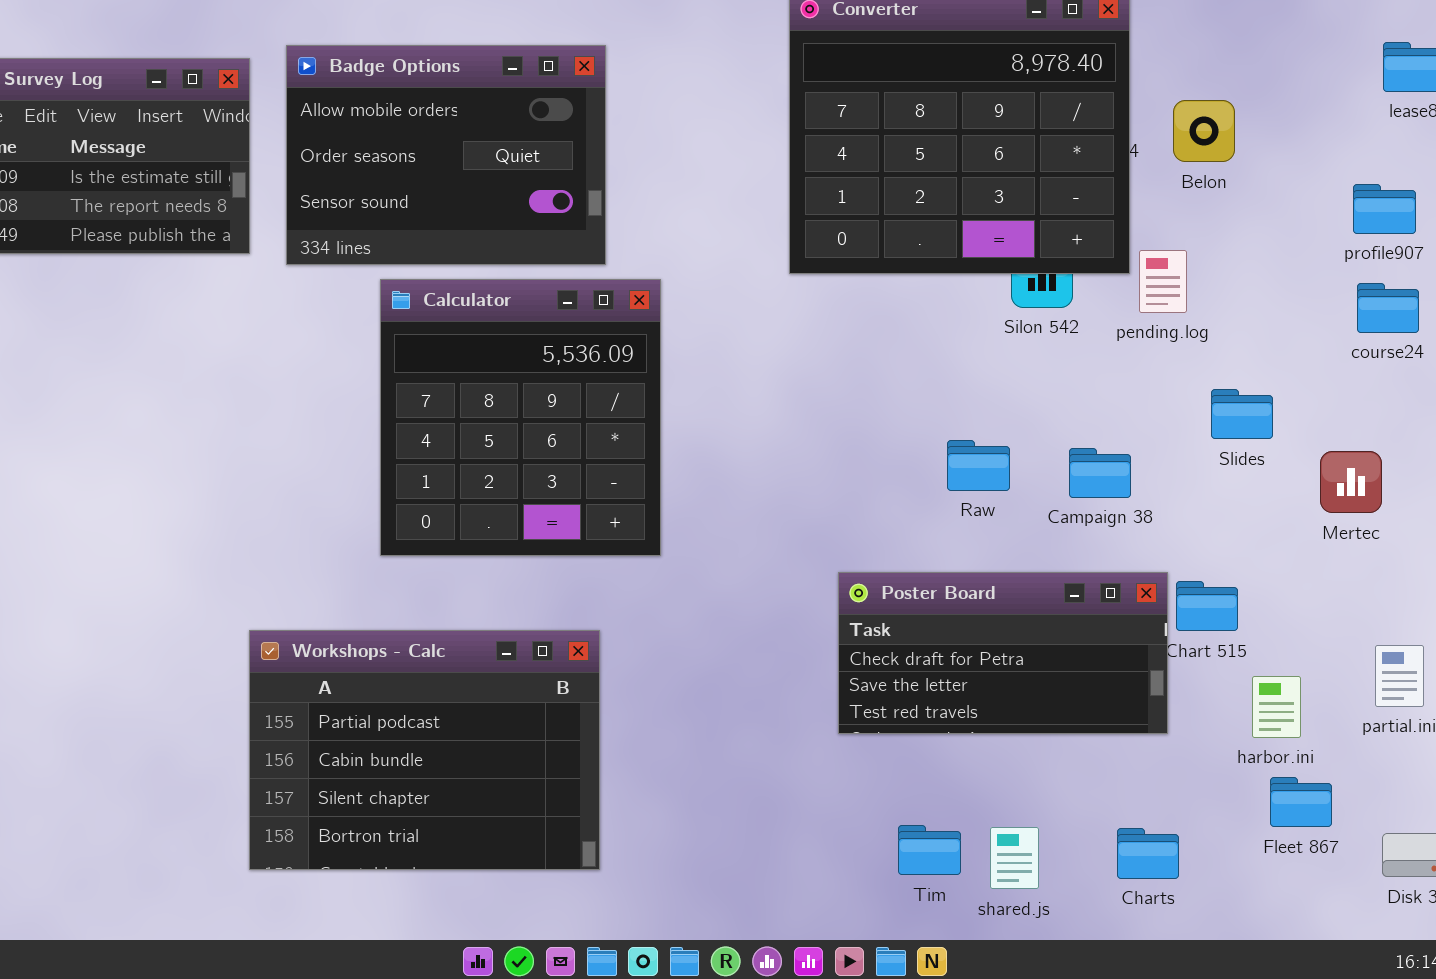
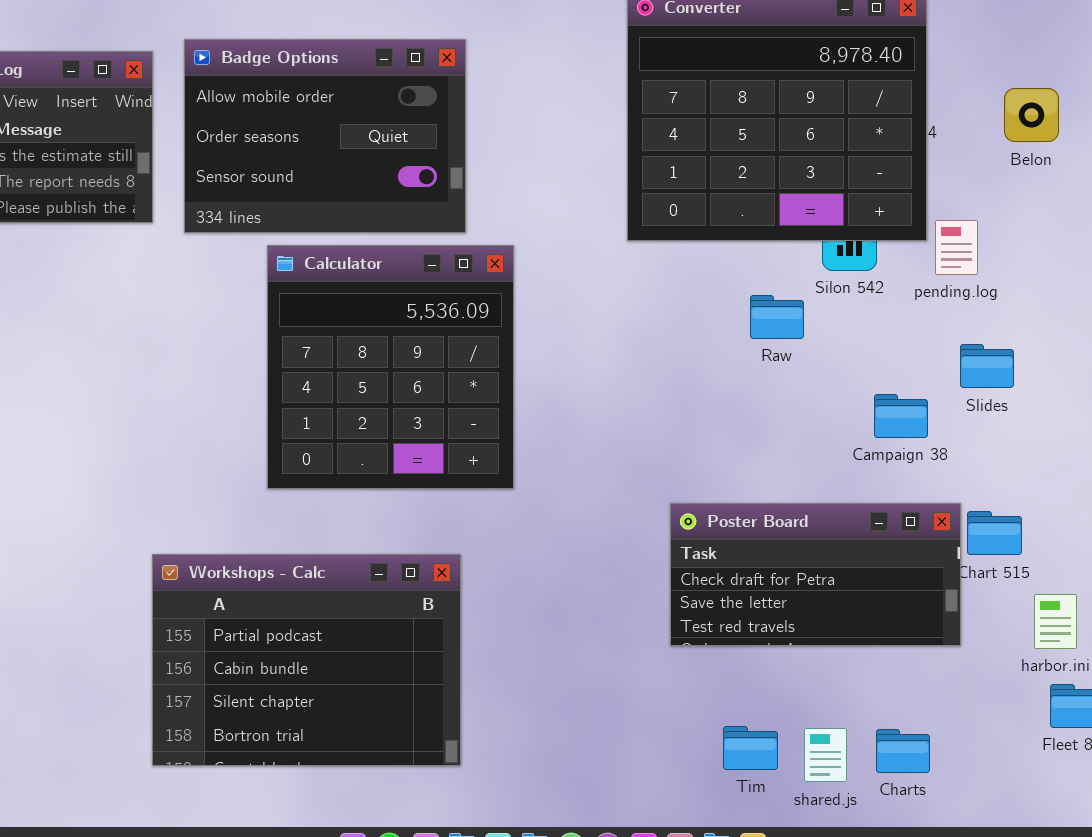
Belon: [1173,100,1235,162] -> [1004,88,1059,142], moved
Slides: [1211,389,1273,439] -> [960,344,1014,388], moved
Raw: [947,440,1010,491] -> [750,295,804,339], moved
Charts: [1117,828,1179,879] -> [876,729,930,773], moved

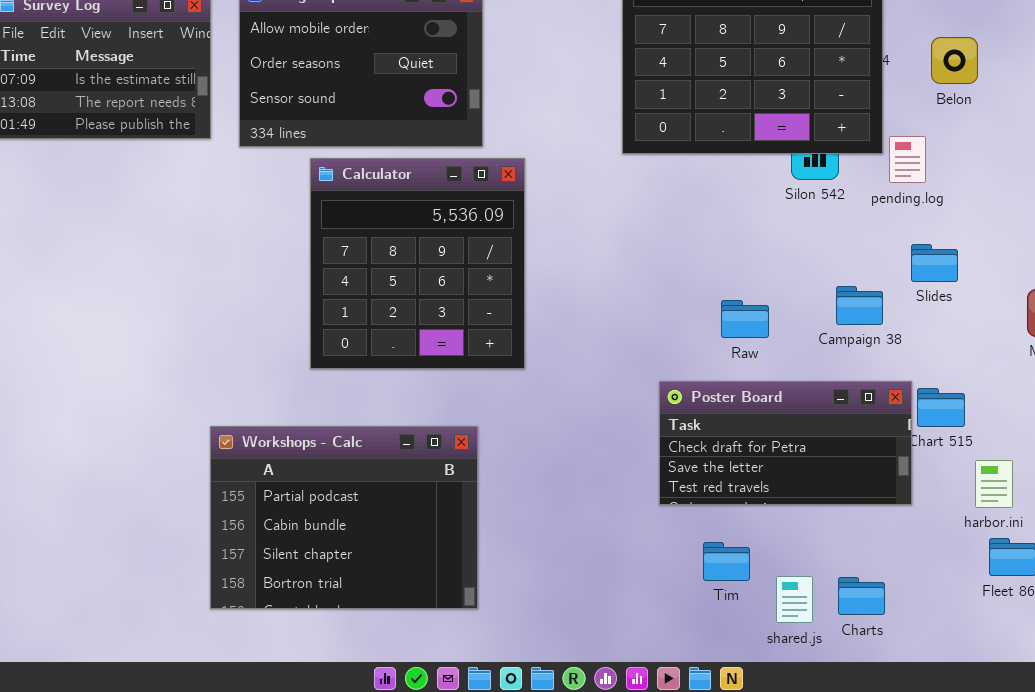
Belon: [1004,88,1059,142] -> [931,37,978,84], moved
Raw: [750,295,804,339] -> [721,300,769,338], moved
Tim: [723,726,778,770] -> [703,542,750,581], moved

